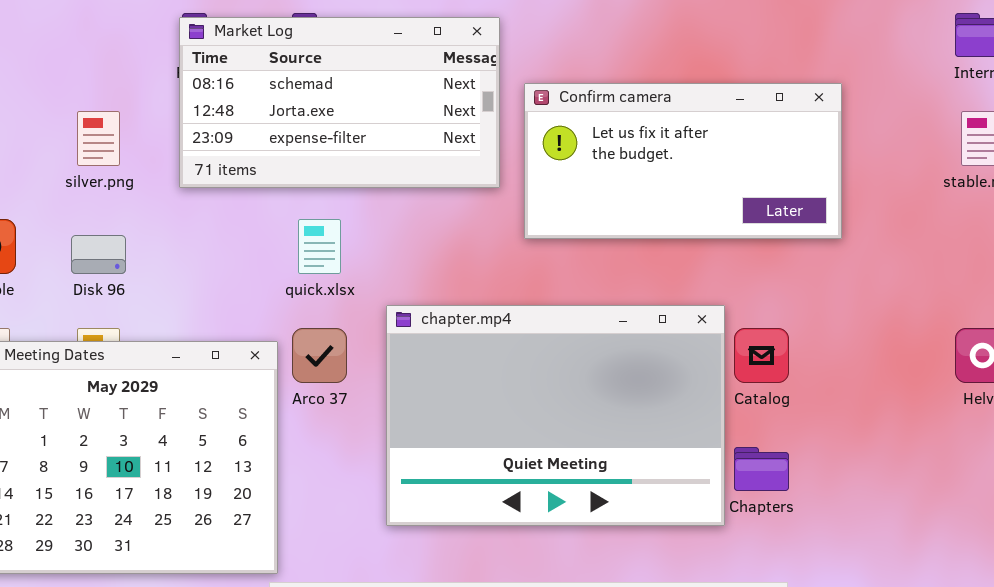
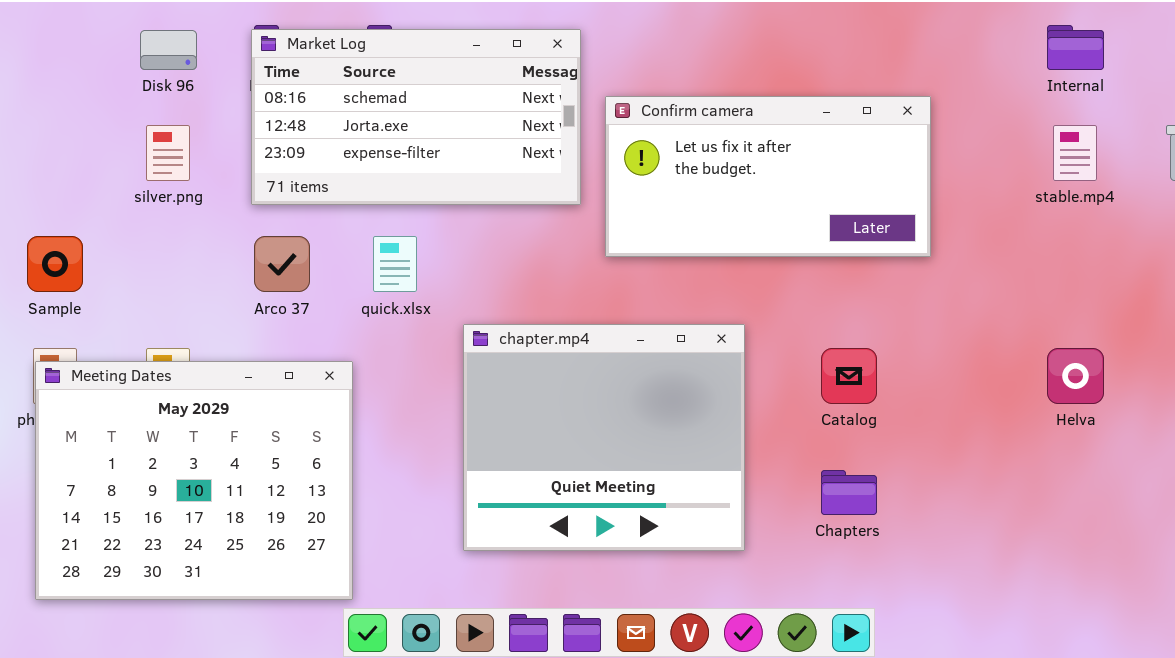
Disk 96: [71,235,126,274] -> [140,30,197,70], moved
chapter.mp4: [386,305,725,526] -> [463,324,745,551], resized
Arco 37: [292,328,347,383] -> [254,236,310,292], moved

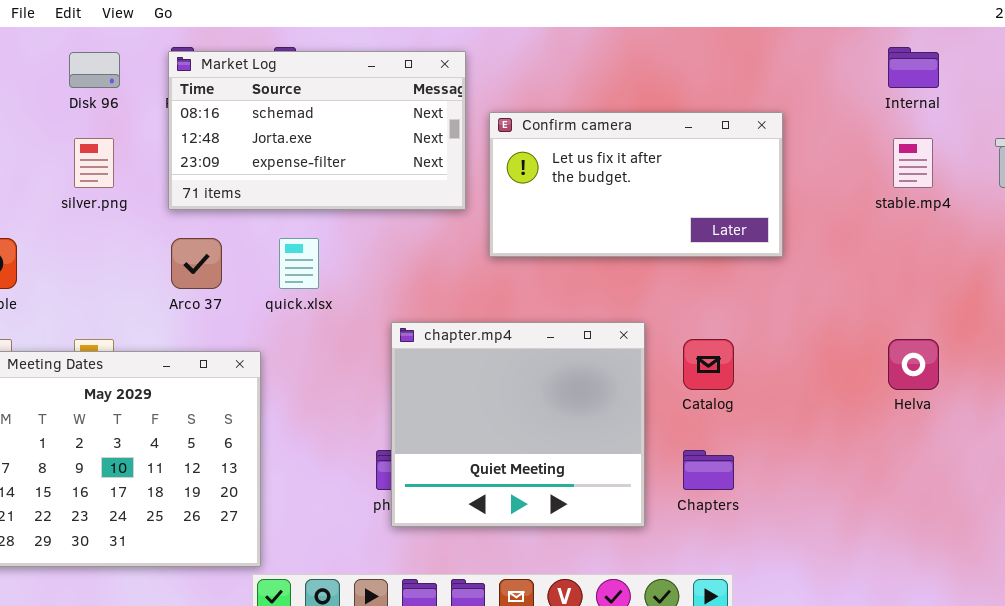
chapter.mp4: [463,324,745,551] -> [391,322,645,527], moved

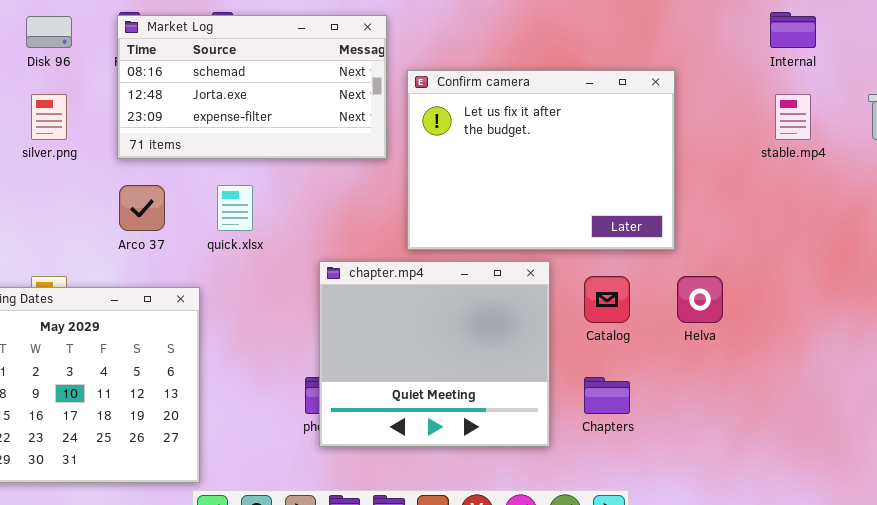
Confirm camera: [489,112,783,257] -> [407,70,675,250], resized
Helva: [888,339,939,390] -> [677,276,723,323], moved

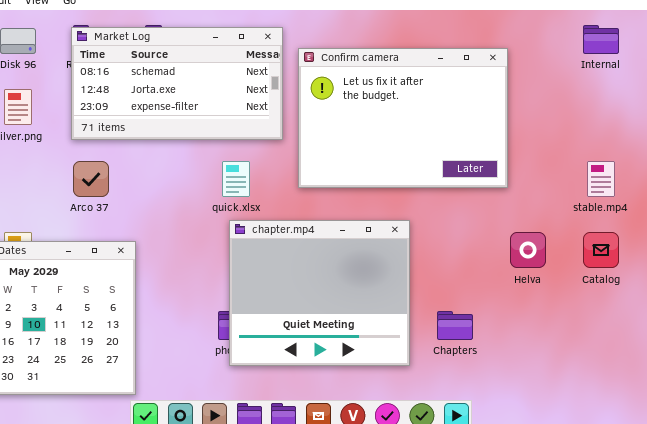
Confirm camera: [407,70,675,250] -> [298,48,508,188], moved
stable.mp4: [775,94,811,140] -> [587,161,615,197], moved
quick.xlsx: [217,185,253,231] -> [222,161,250,197], moved
Catalog: [584,276,630,323] -> [583,232,619,268], moved

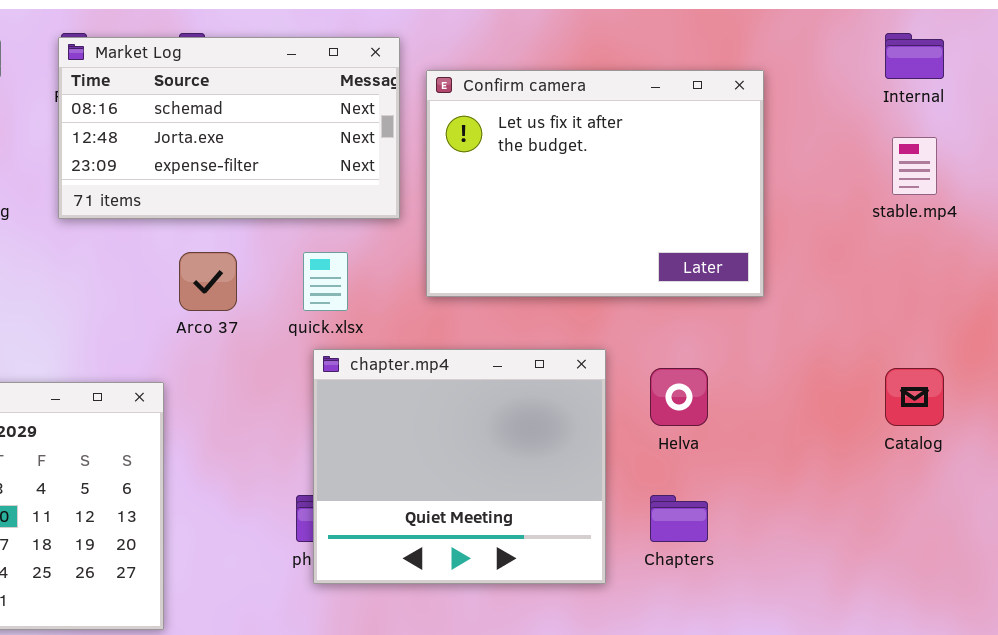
Arco 37: [73,161,109,197] -> [179,252,237,311], moved
stable.mp4: [587,161,615,197] -> [892,137,937,195], moved
Helva: [510,232,546,268] -> [650,368,708,426], moved

